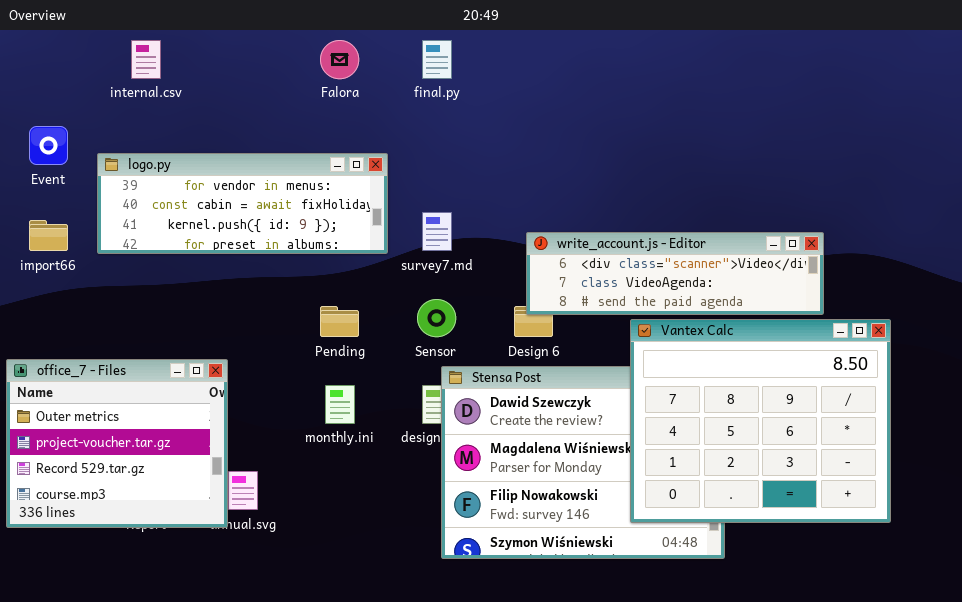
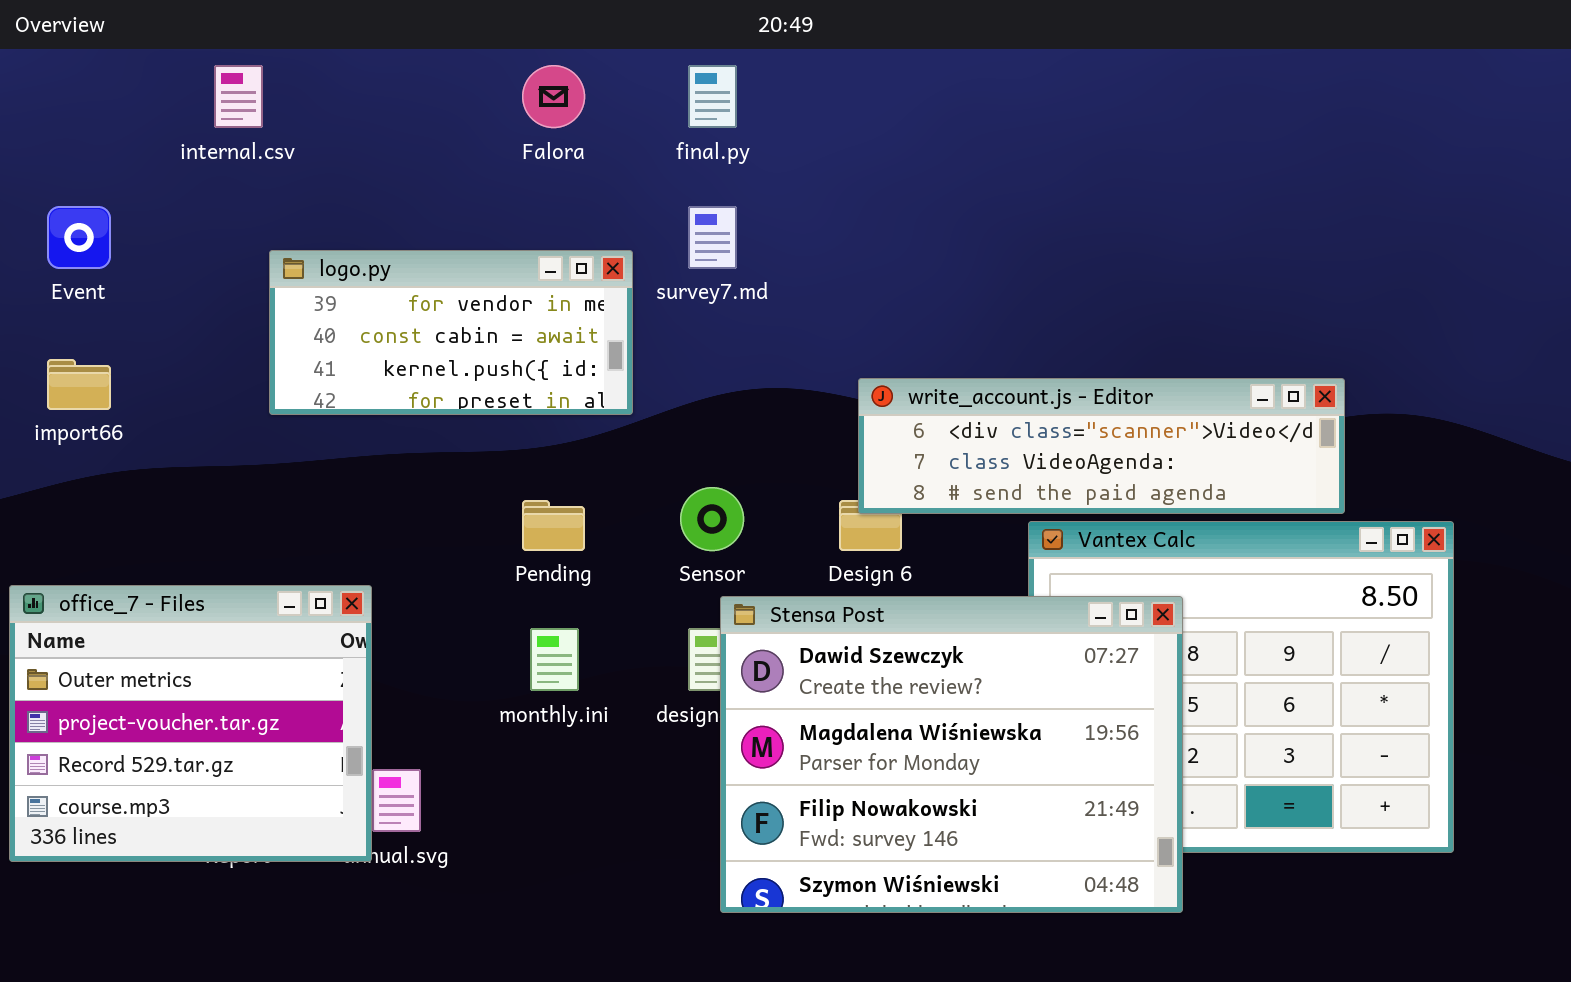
logo.py: [97,153,388,254] -> [269,250,633,415], resized
survey7.md: [422,212,452,251] -> [688,206,737,269], moved
Stensa Post: [441,366,725,559] -> [720,596,1183,913], raised

